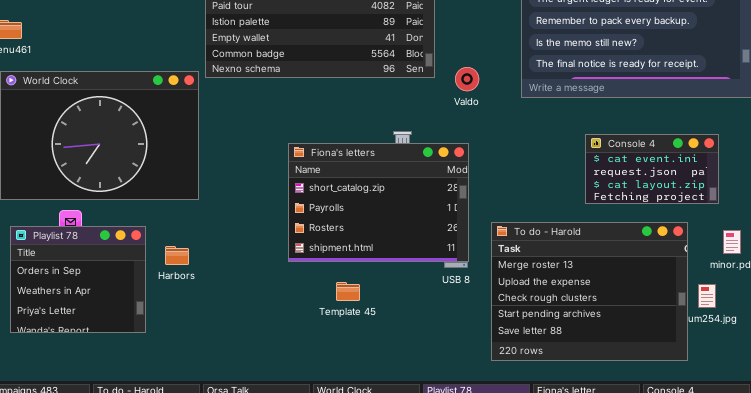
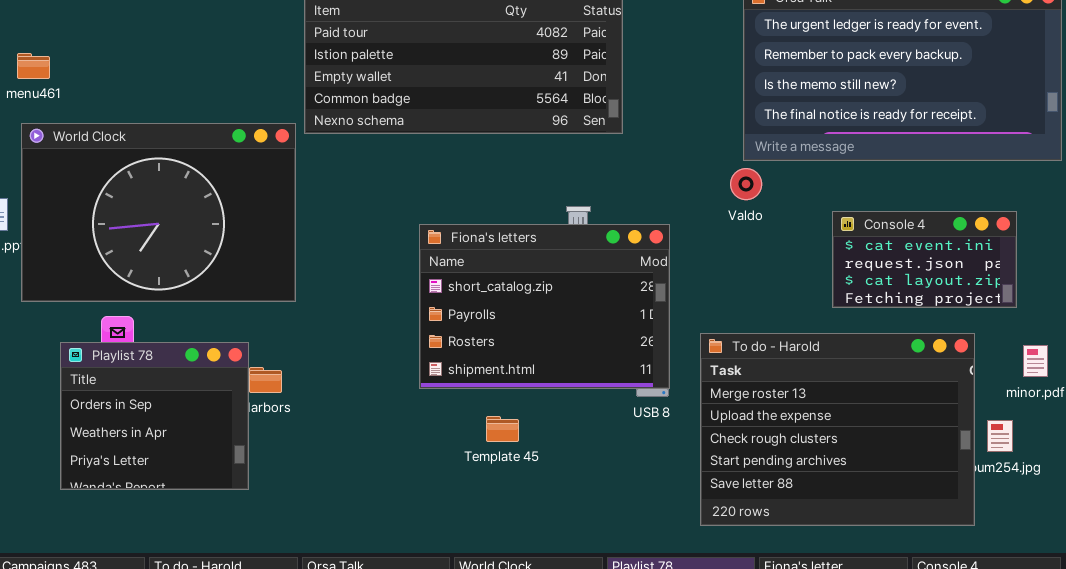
Valdo: [455,67,479,91] -> [730,168,762,200], moved
Playlist 78: [10,226,146,333] -> [60,342,249,490], moved

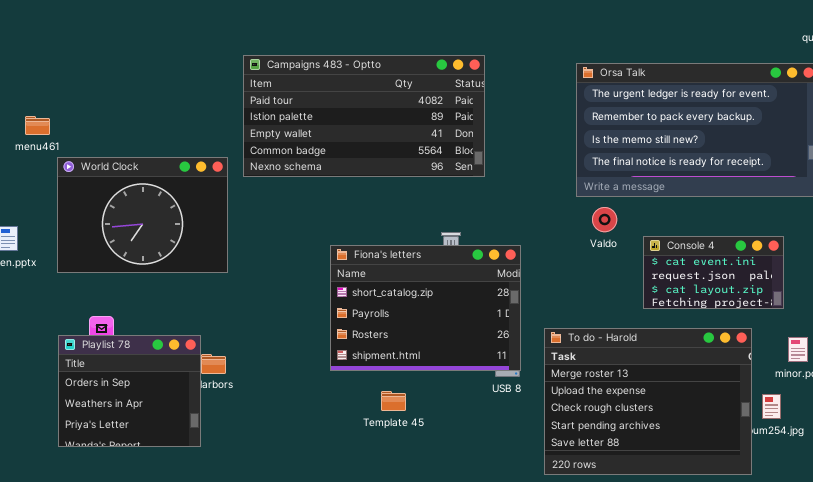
World Clock: [21,123,296,302] -> [57,157,228,273], moved, resized
Valdo: [730,168,762,200] -> [592,207,617,232], moved

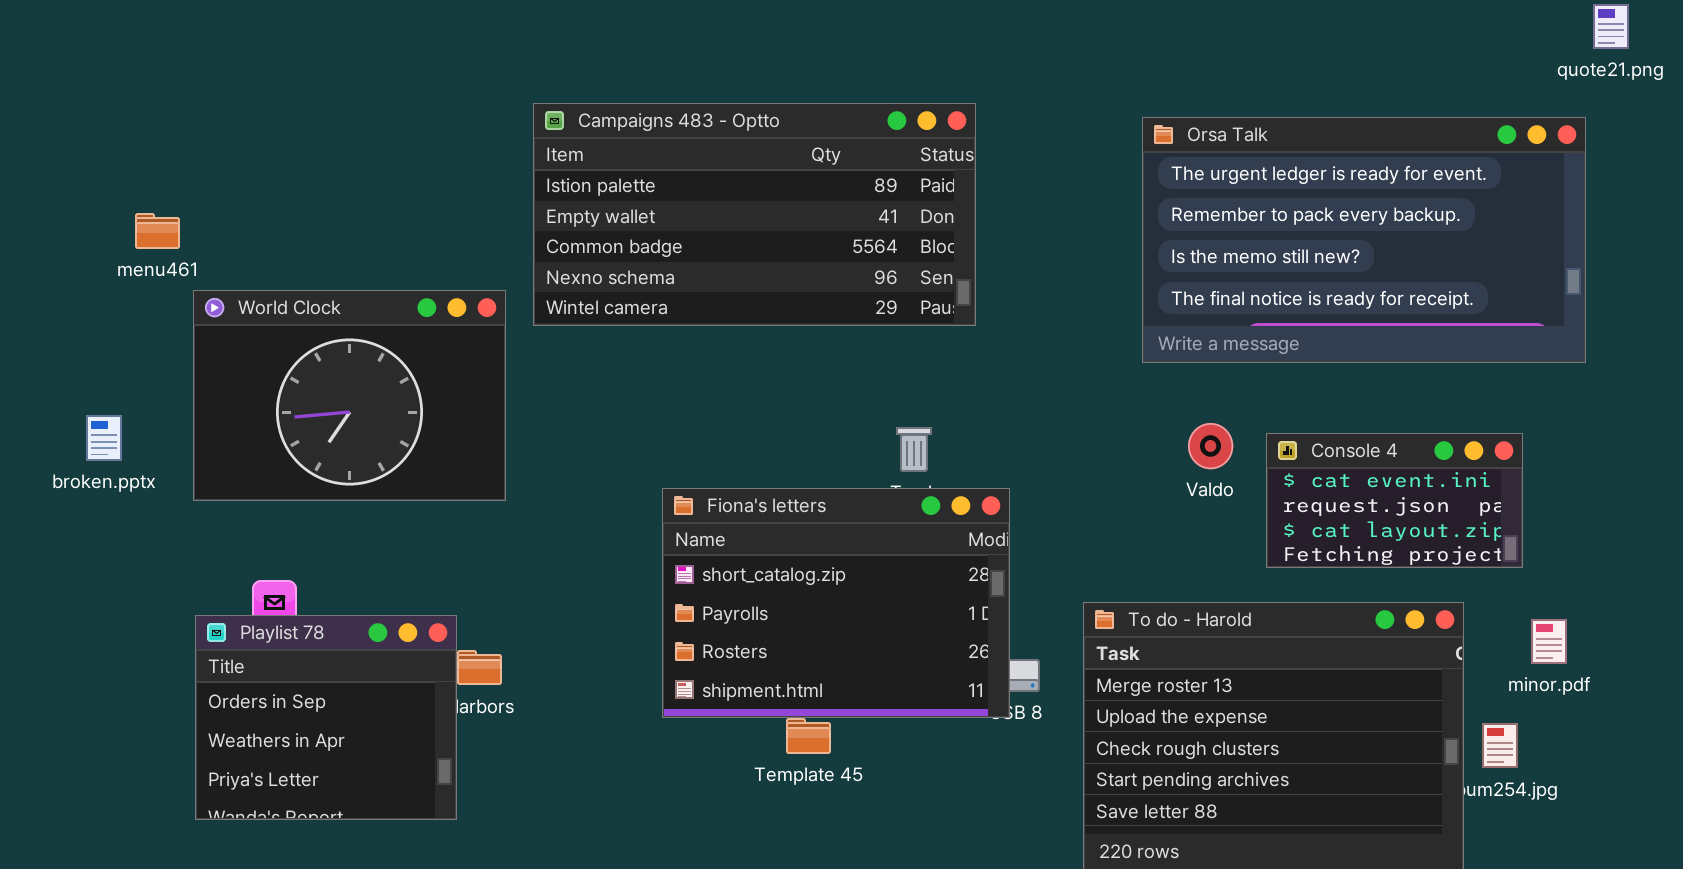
Campaigns 483 - Optto: [243,55,485,177] -> [533,103,976,326], scrolled down 1 row
Valdo: [592,207,617,232] -> [1188,423,1233,469], moved
Fiona's letters: [330,245,521,371] -> [662,488,1010,718], moved

